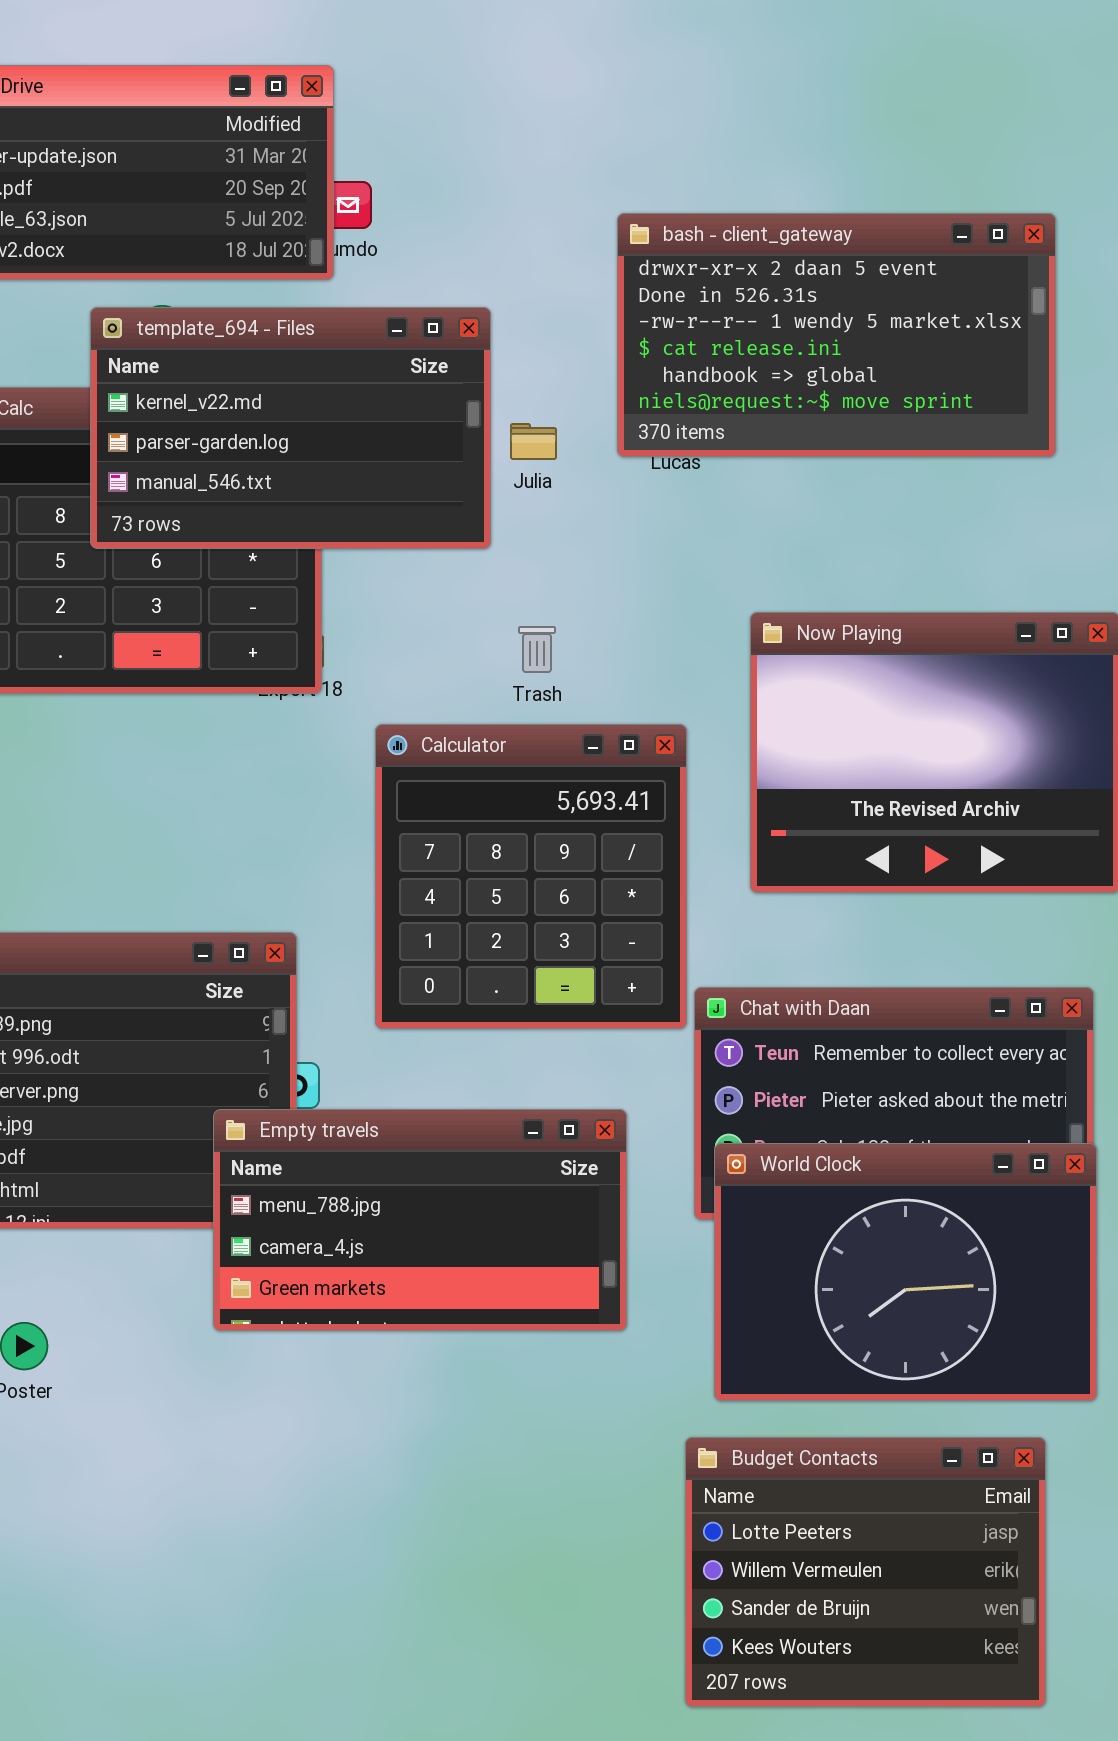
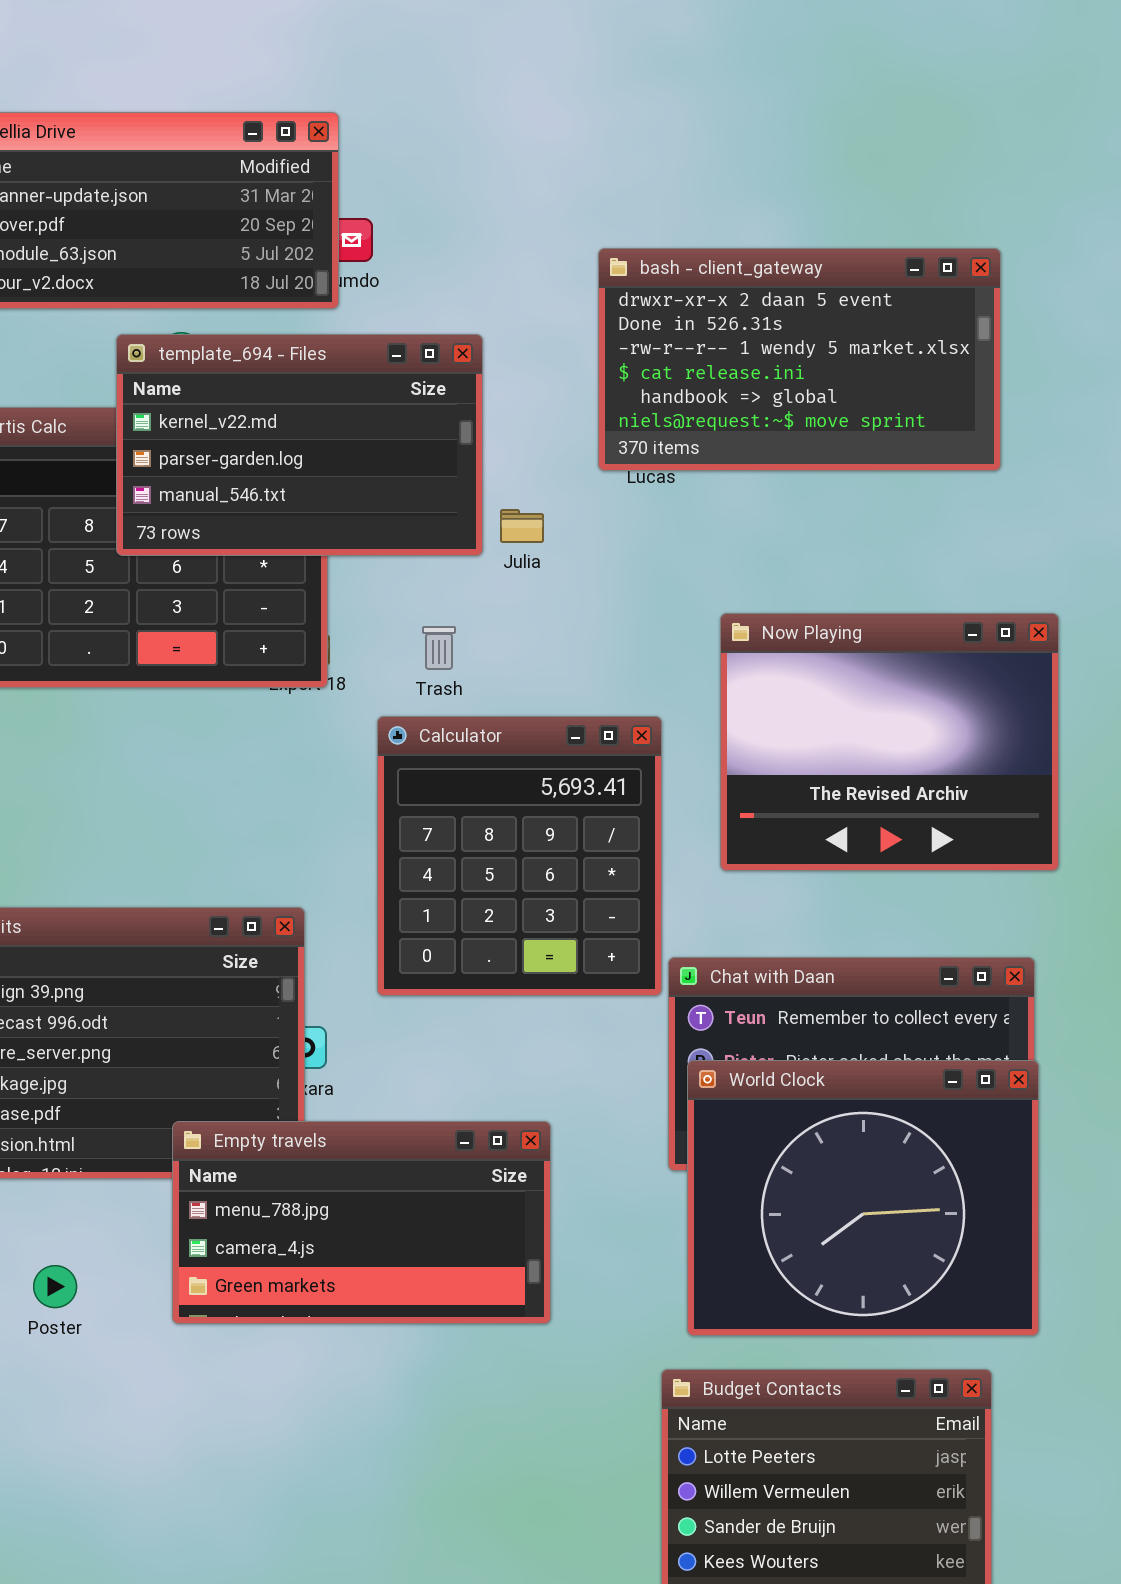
Julia: [510,423,557,460] -> [500,509,544,543], moved
Trash: [518,626,556,673] -> [422,626,456,670], moved
Empty travels: [213,1109,627,1331] -> [172,1121,551,1324], moved
World Clock: [714,1143,1097,1401] -> [687,1060,1039,1336], resized

